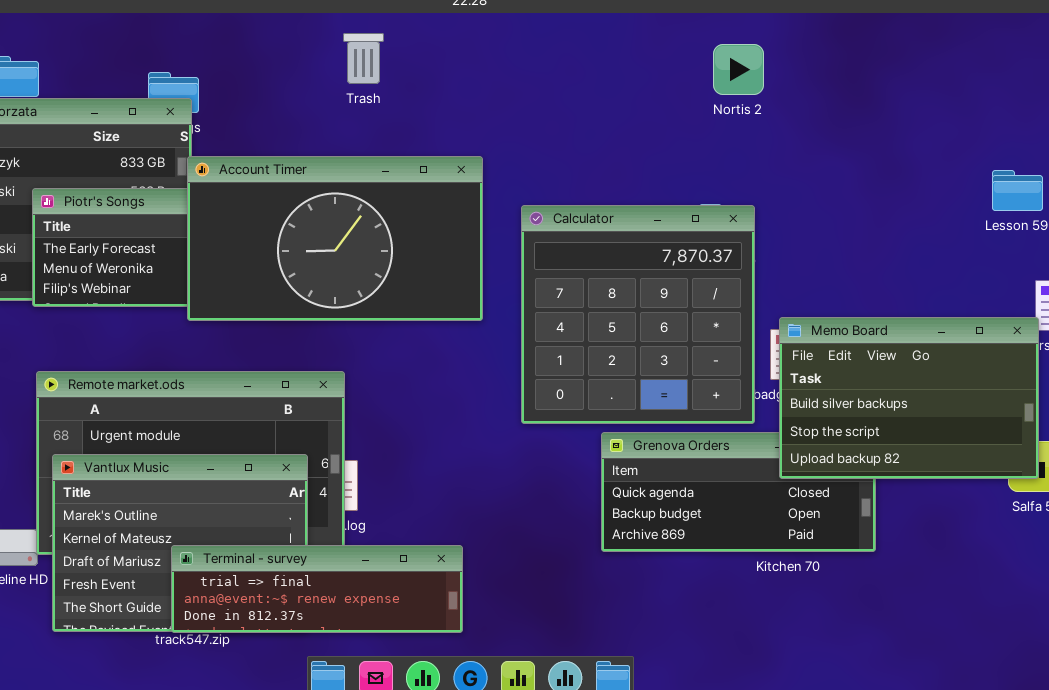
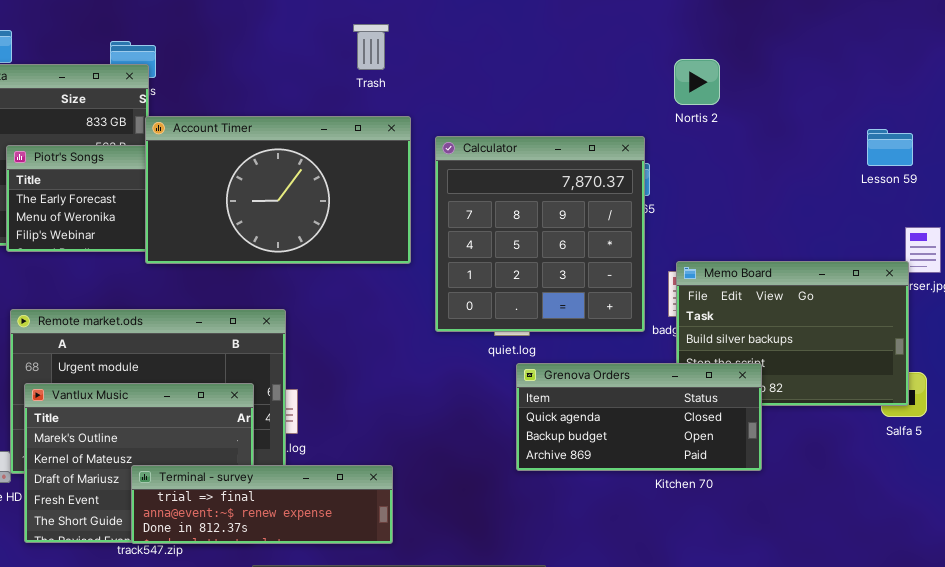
Trash: [343,33,384,84] -> [353,24,389,70], moved
Nortis 2: [713,44,764,95] -> [674,59,720,105], moved
Calculator: [521,205,755,424] -> [435,136,645,332], moved
Grenova Orders: [601,432,876,552] -> [516,363,762,471], raised

